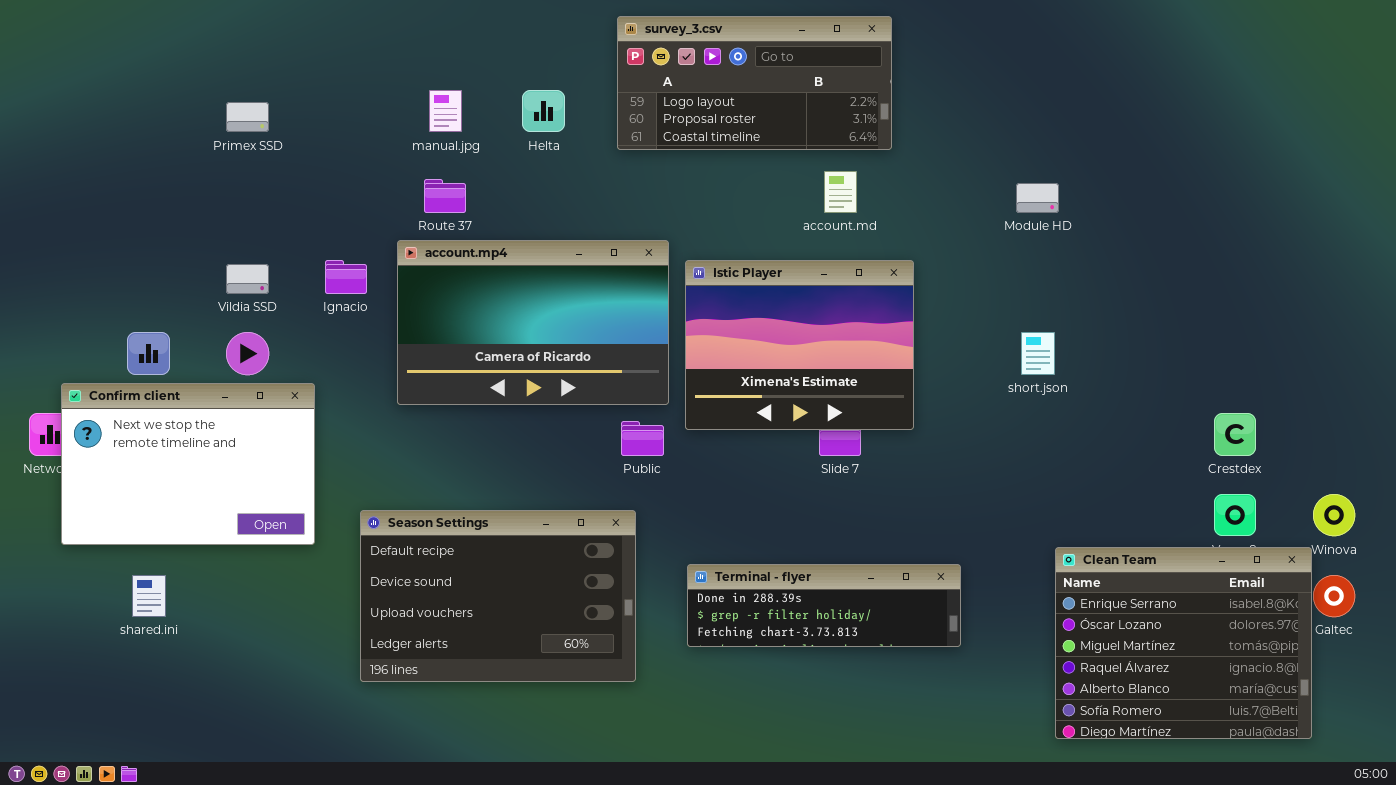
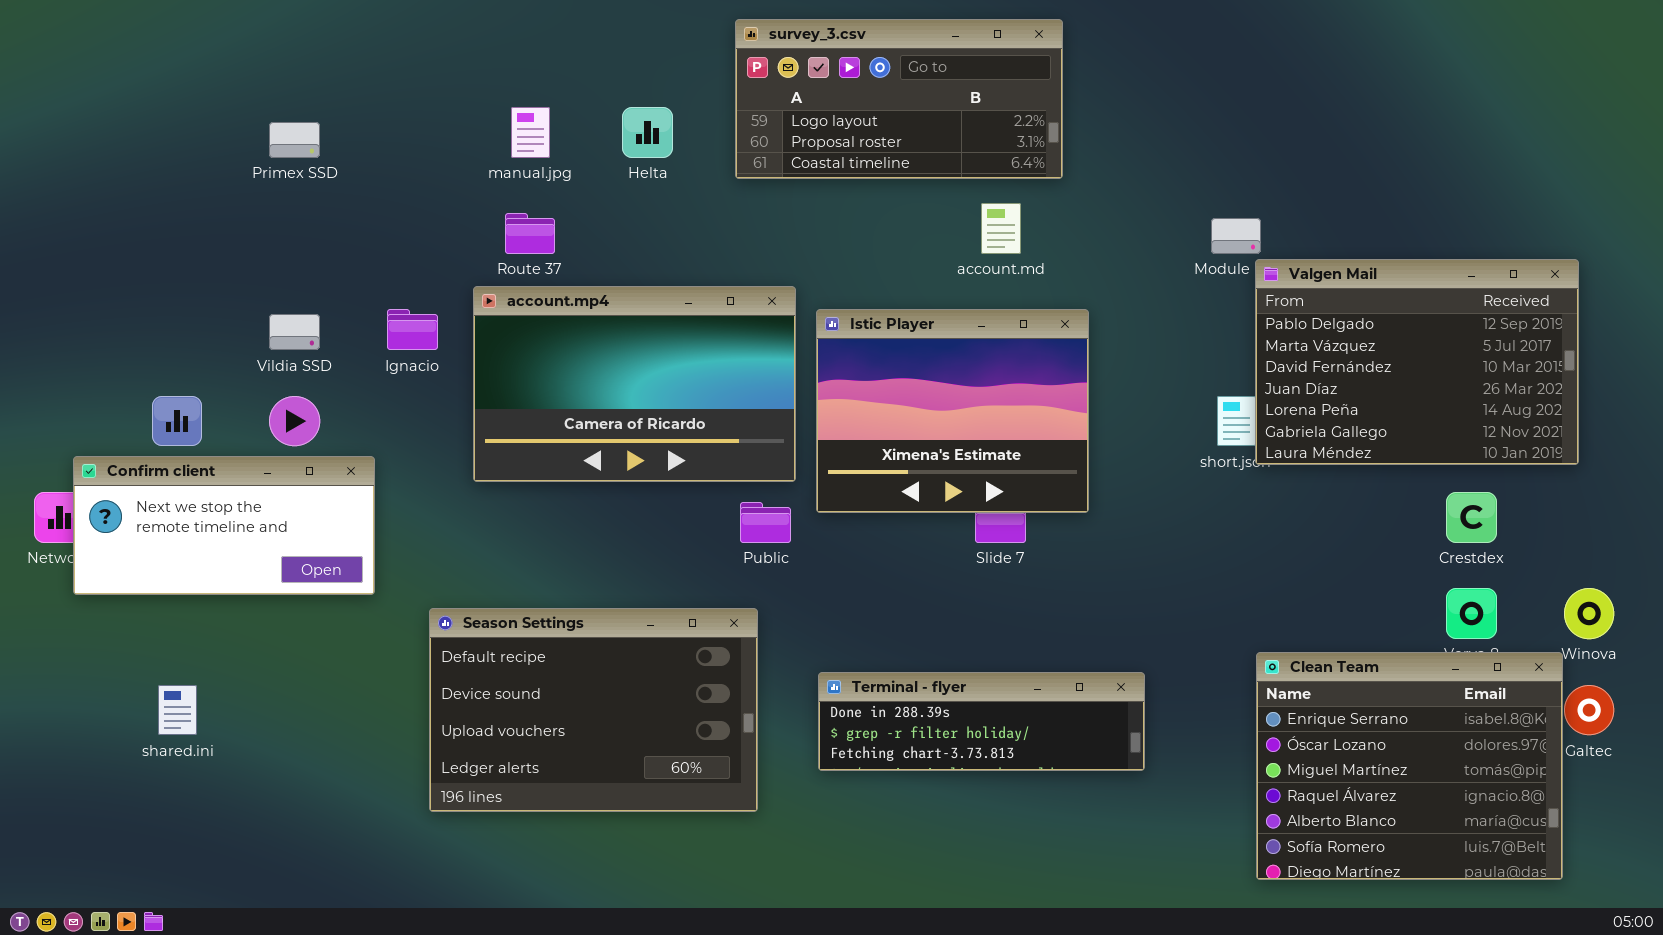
Valgen Mail: none -> [1255,259,1579,465], opened
Confirm client: [61,383,315,545] -> [73,456,375,595], resized

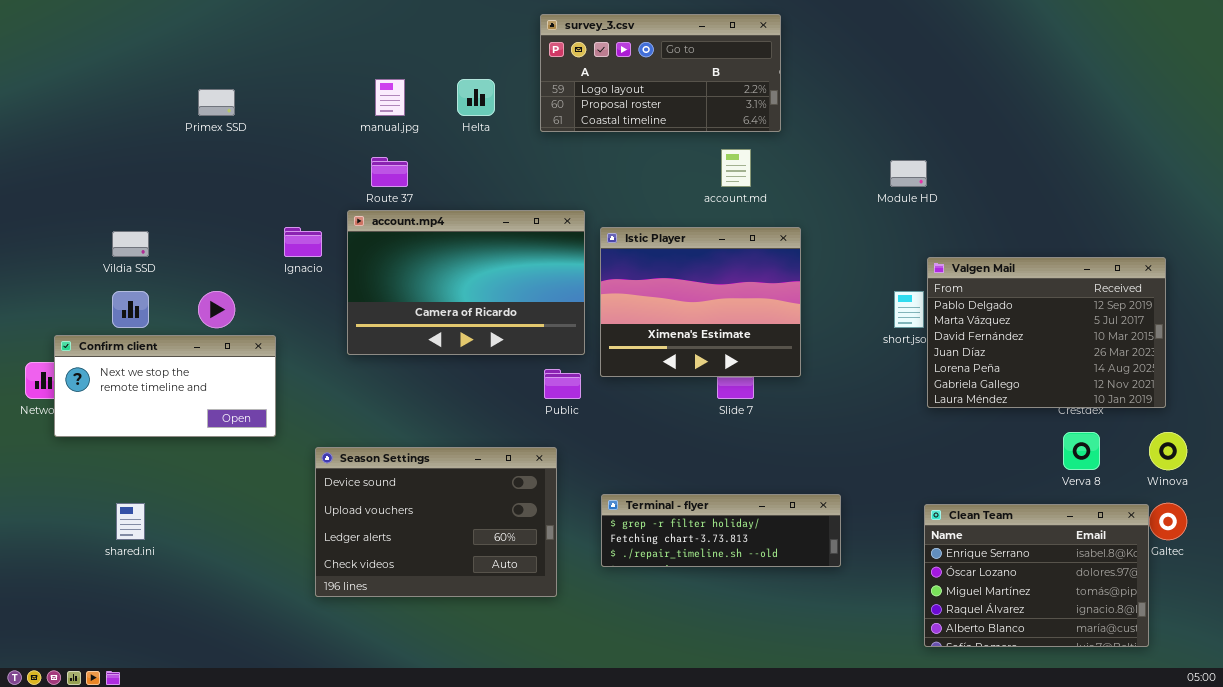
Valgen Mail: [1255,259,1579,465] -> [927,257,1166,408], moved
Vildia SSD: [269,314,320,350] -> [112,231,149,257], moved
Season Settings: [429,608,758,812] -> [315,447,557,597], scrolled down 1 row
Clean Team: [1256,652,1563,880] -> [924,504,1149,647], resized
Terminal - flyer: [818,672,1145,771] -> [601,494,841,567], scrolled down 1 row

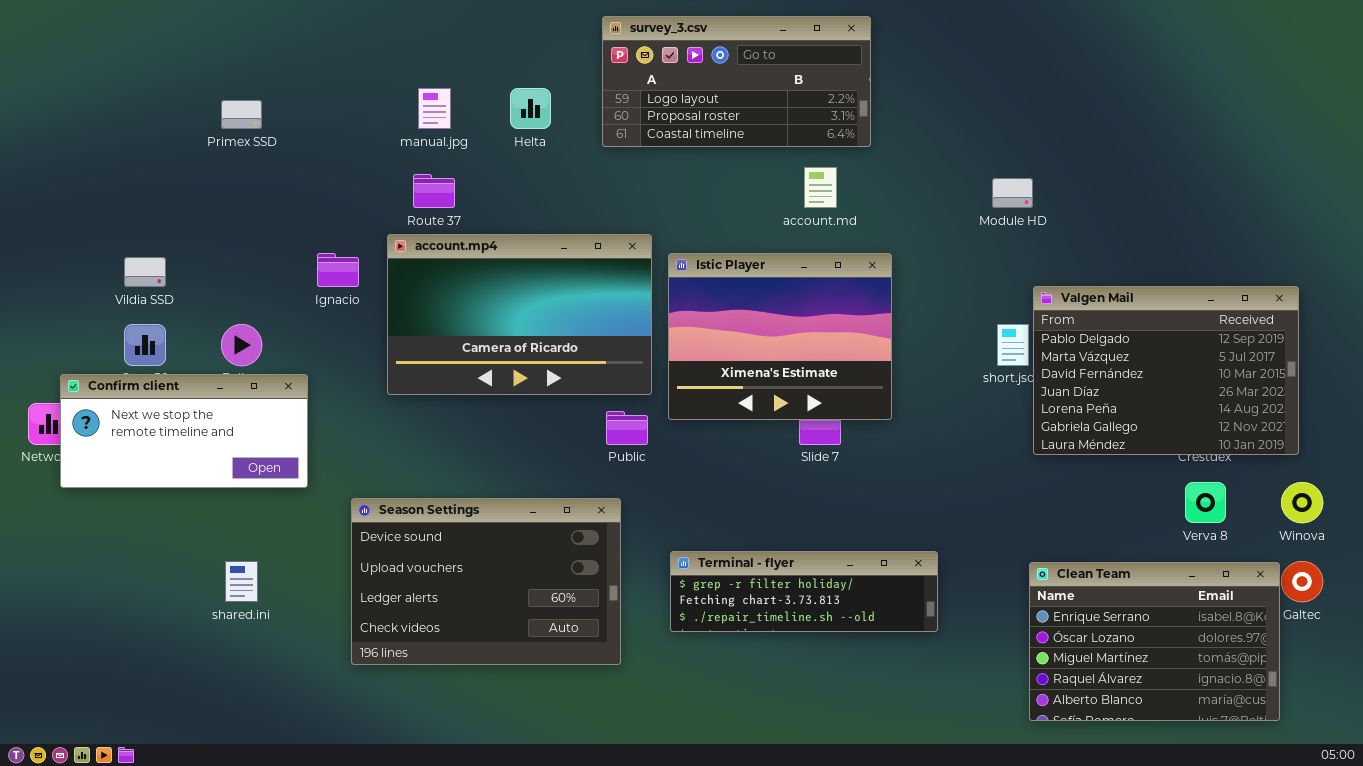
shared.ini: [116,503,145,540] -> [225,561,258,602], moved

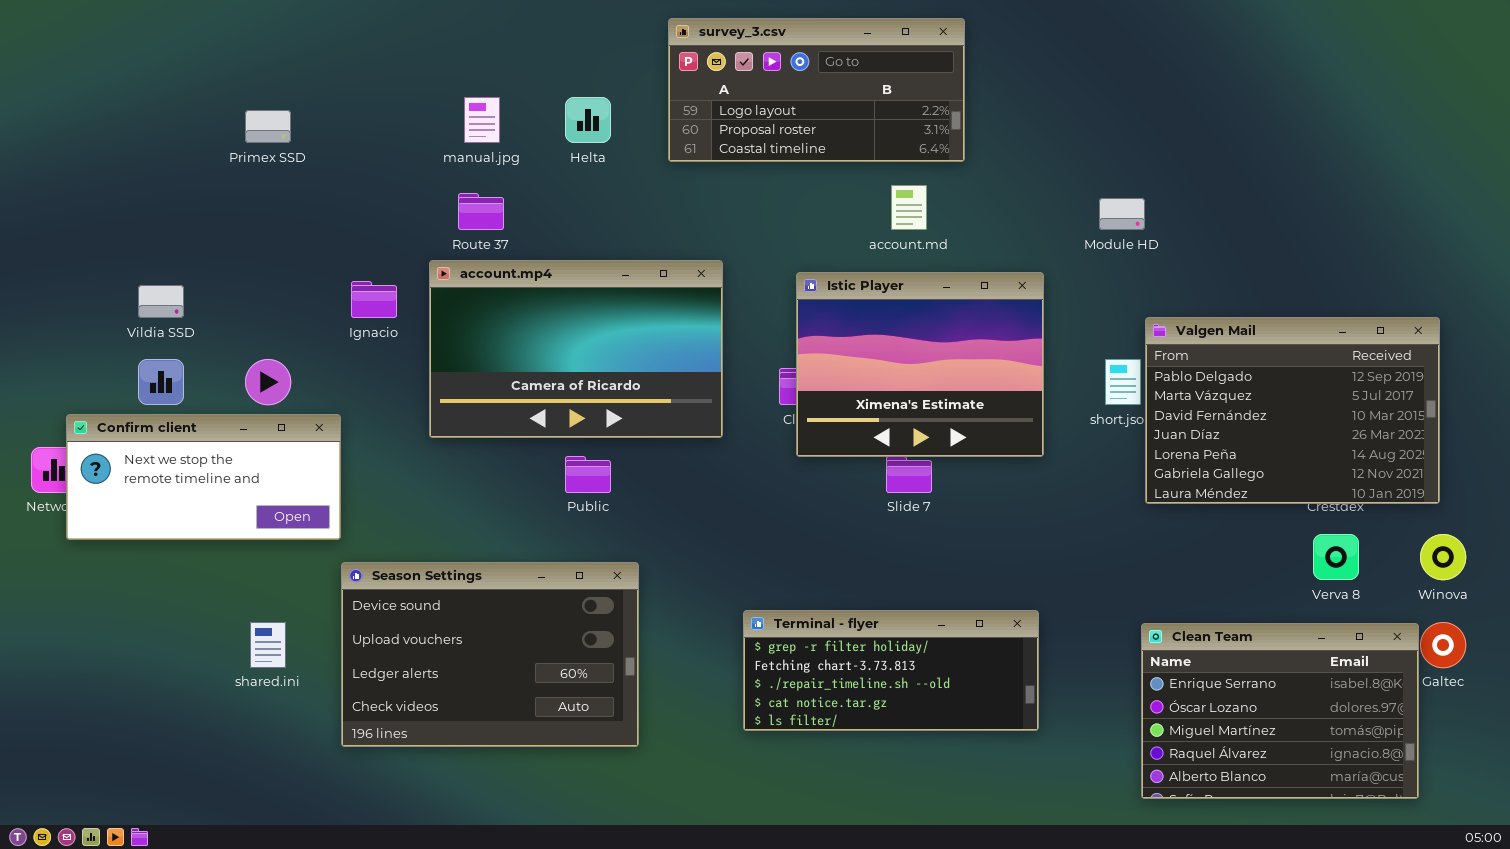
Istic Player: [668,253,892,420] -> [796,272,1044,457], moved
Public: [606,411,648,445] -> [565,456,611,493], moved
Season Settings: [351,498,621,665] -> [341,562,639,747], moved
Terminal - flyer: [670,551,938,632] -> [743,610,1039,731], resized

